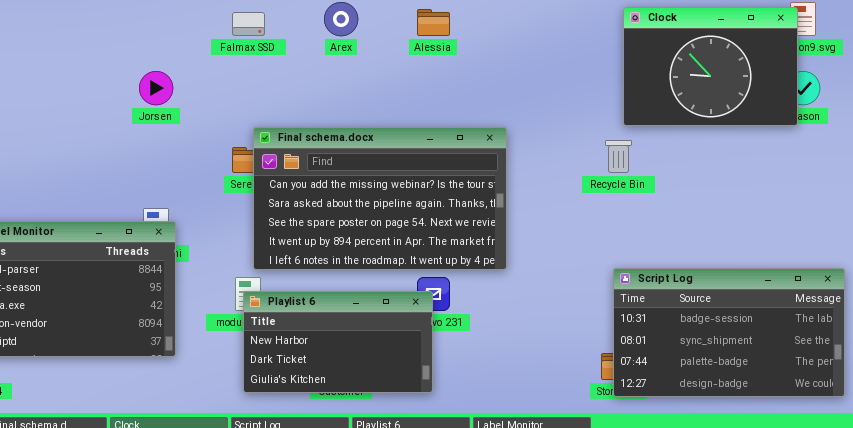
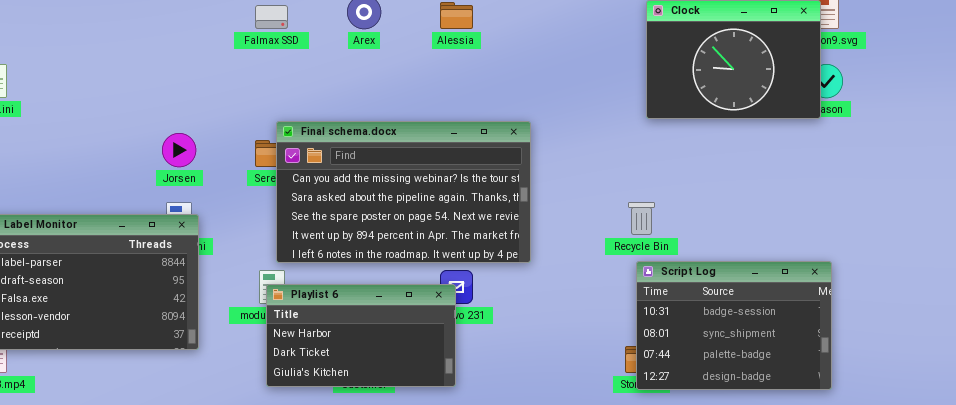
Jorsen: [139,71,173,105] -> [162,133,196,167], moved
Recycle Bin: [605,140,632,173] -> [628,202,655,235], moved
Script Log: [613,268,845,397] -> [636,261,832,390], resized

